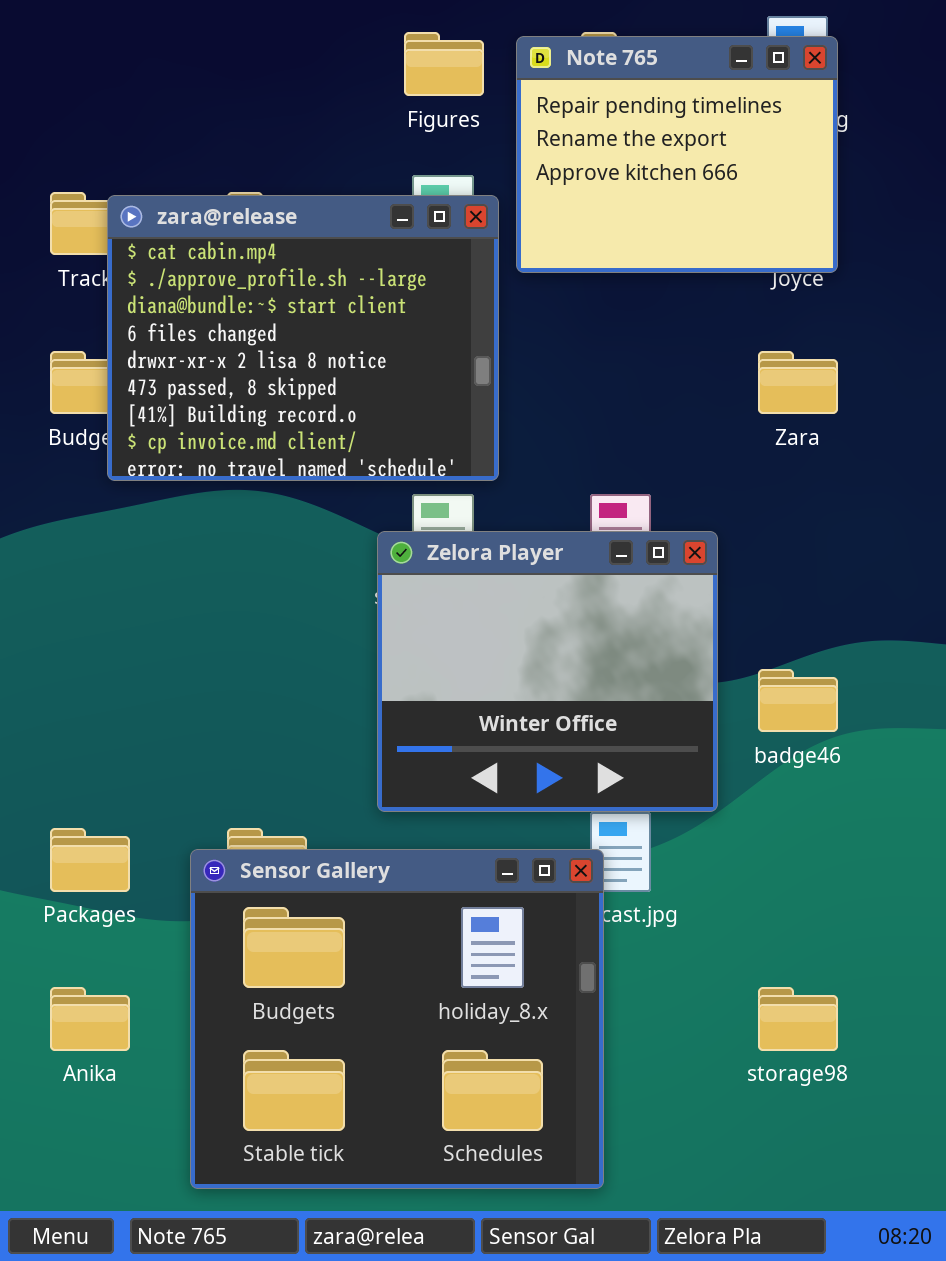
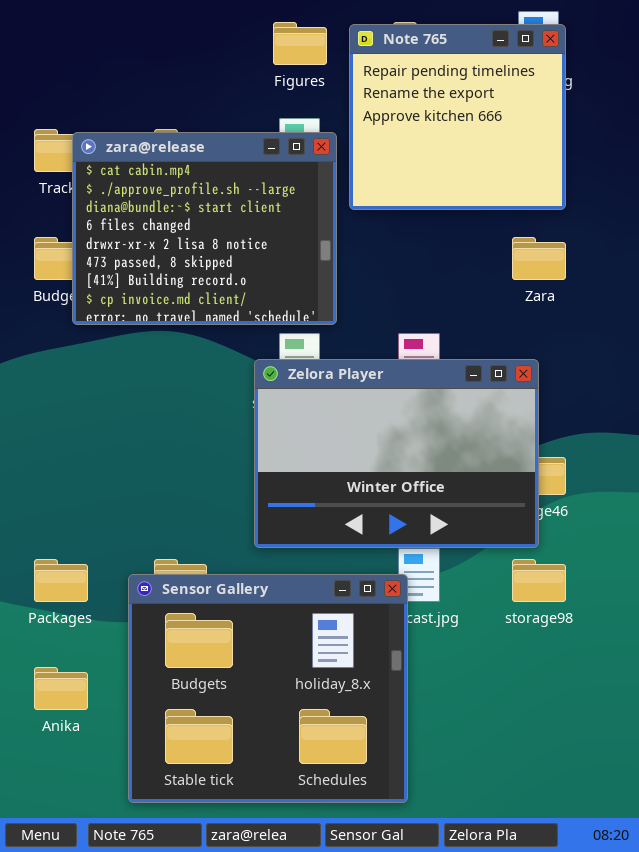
Note 765: [516,36,838,273] -> [349,24,566,210], resized
Zelora Player: [377,531,718,812] -> [254,359,539,548], resized
storage98: [758,987,838,1051] -> [512,559,566,602], moved

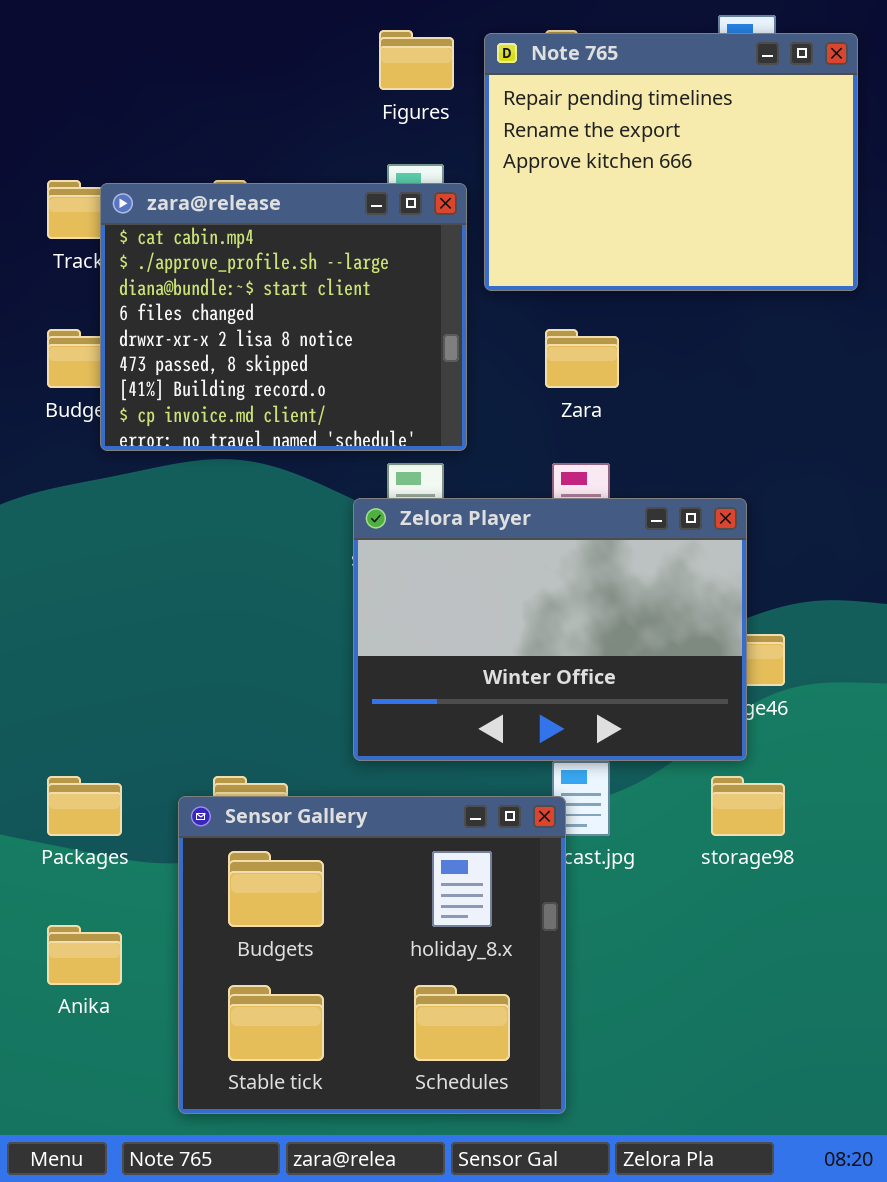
Note 765: [349,24,566,210] -> [484,33,858,291], resized
Zara: [512,237,566,280] -> [545,329,619,388], moved

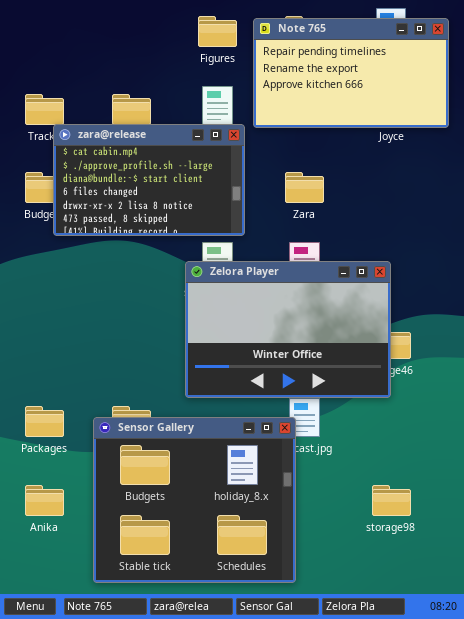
Note 765: [484,33,858,291] -> [253,18,449,128], resized
zara@release: [100,183,467,451] -> [53,124,245,236], resized
storage98: [711,776,785,836] -> [372,485,411,516], moved

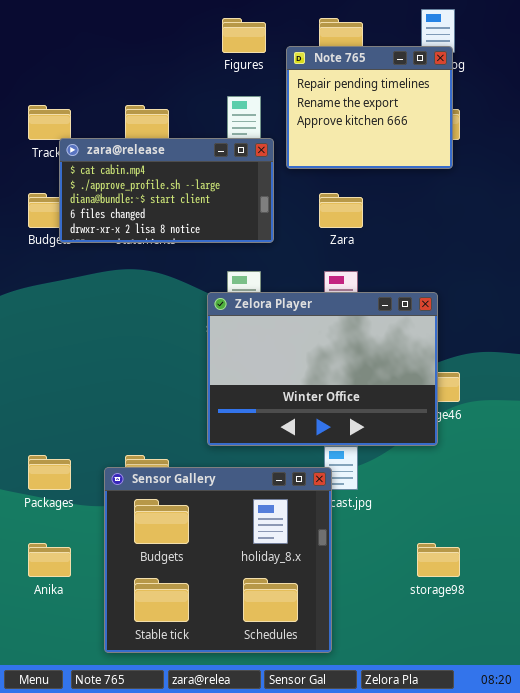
Note 765: [253,18,449,128] -> [286,46,453,169], moved, resized
zara@release: [53,124,245,236] -> [59,138,274,243], resized

